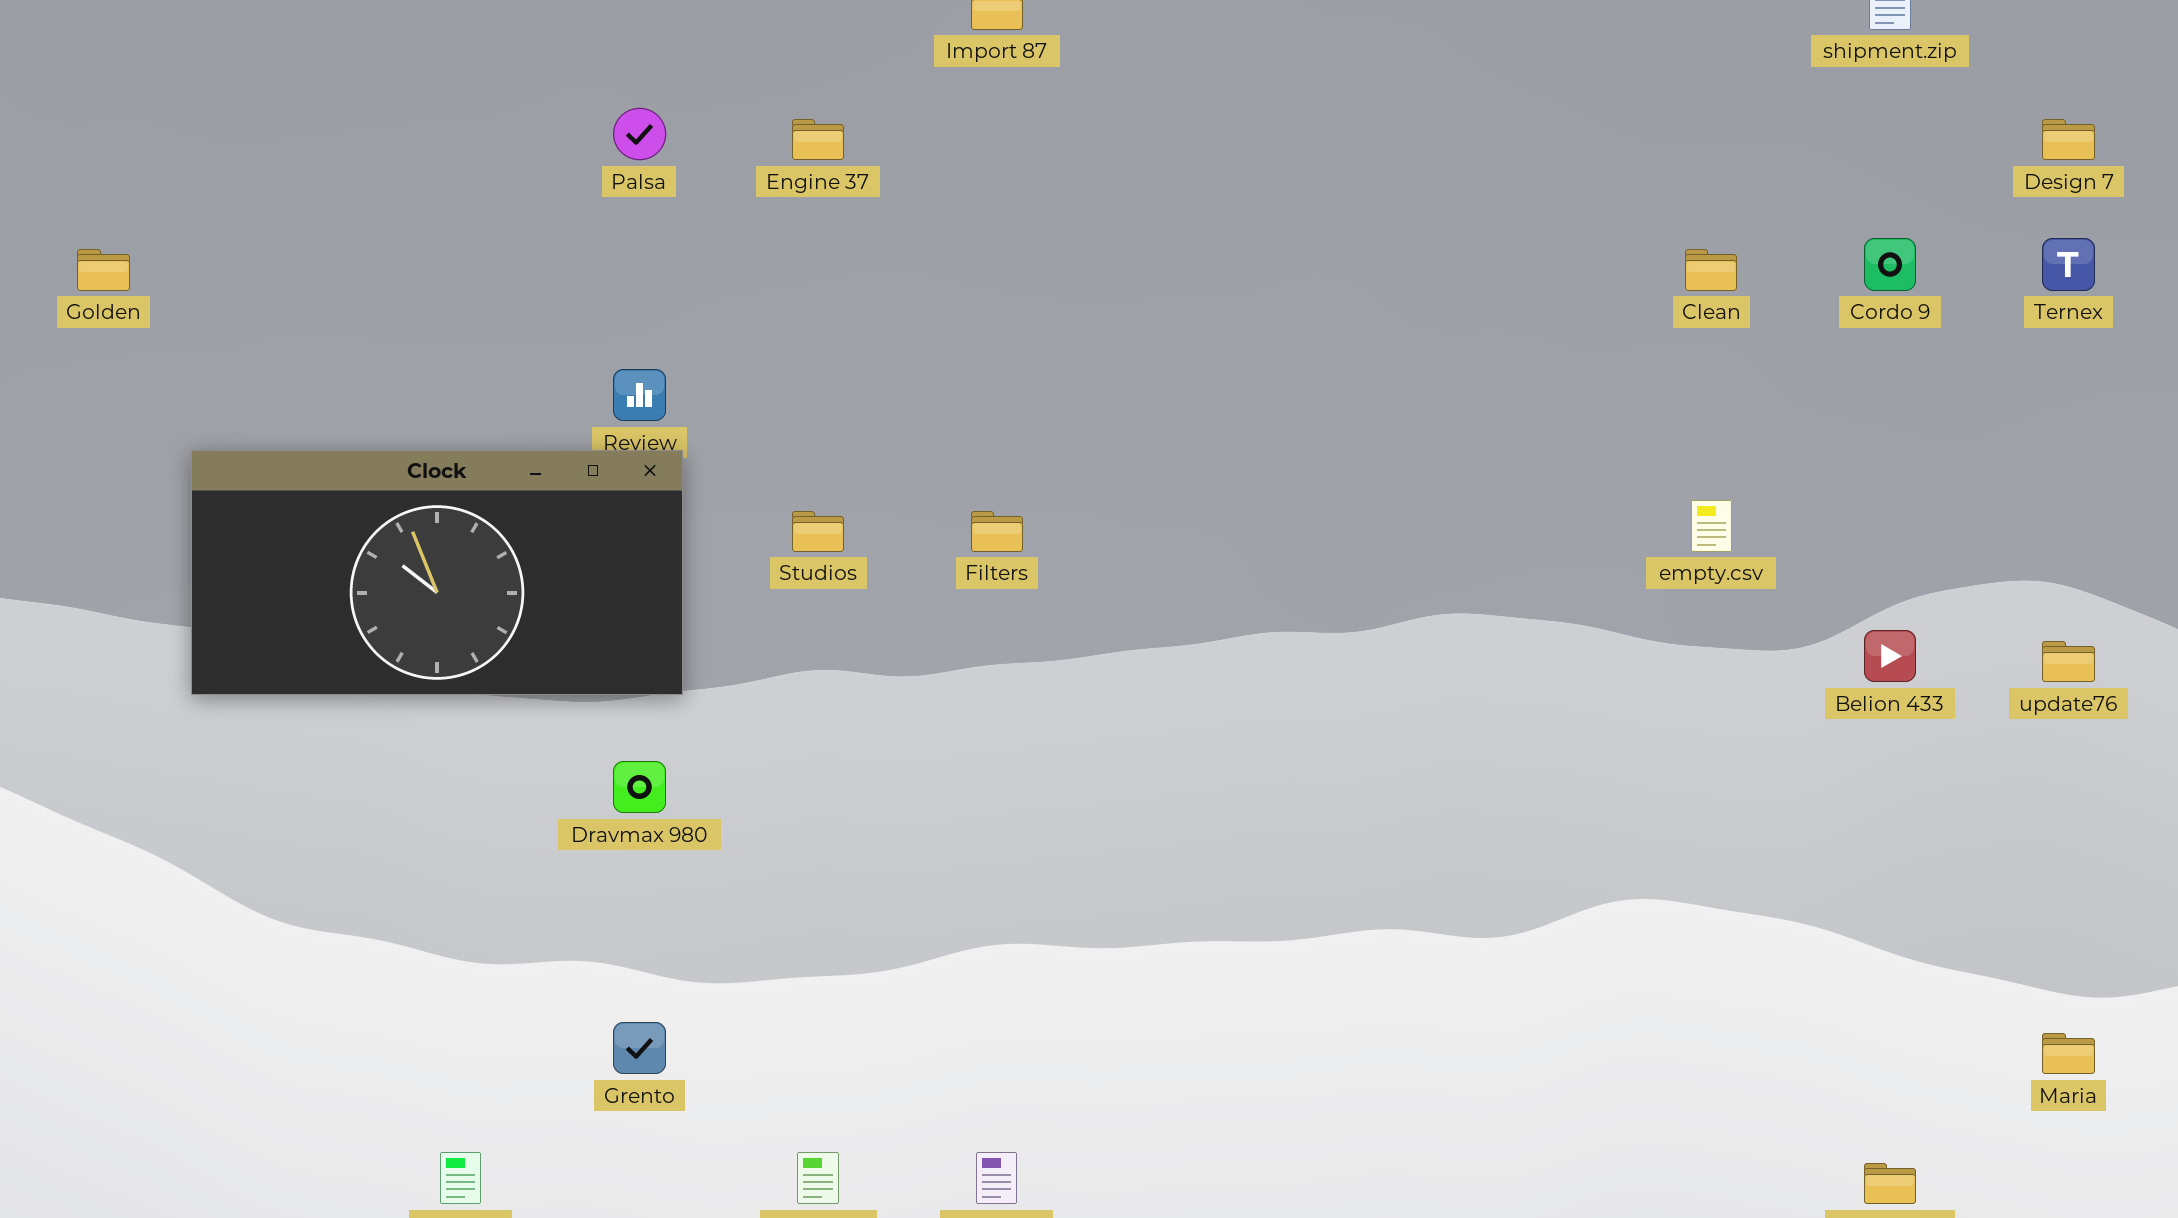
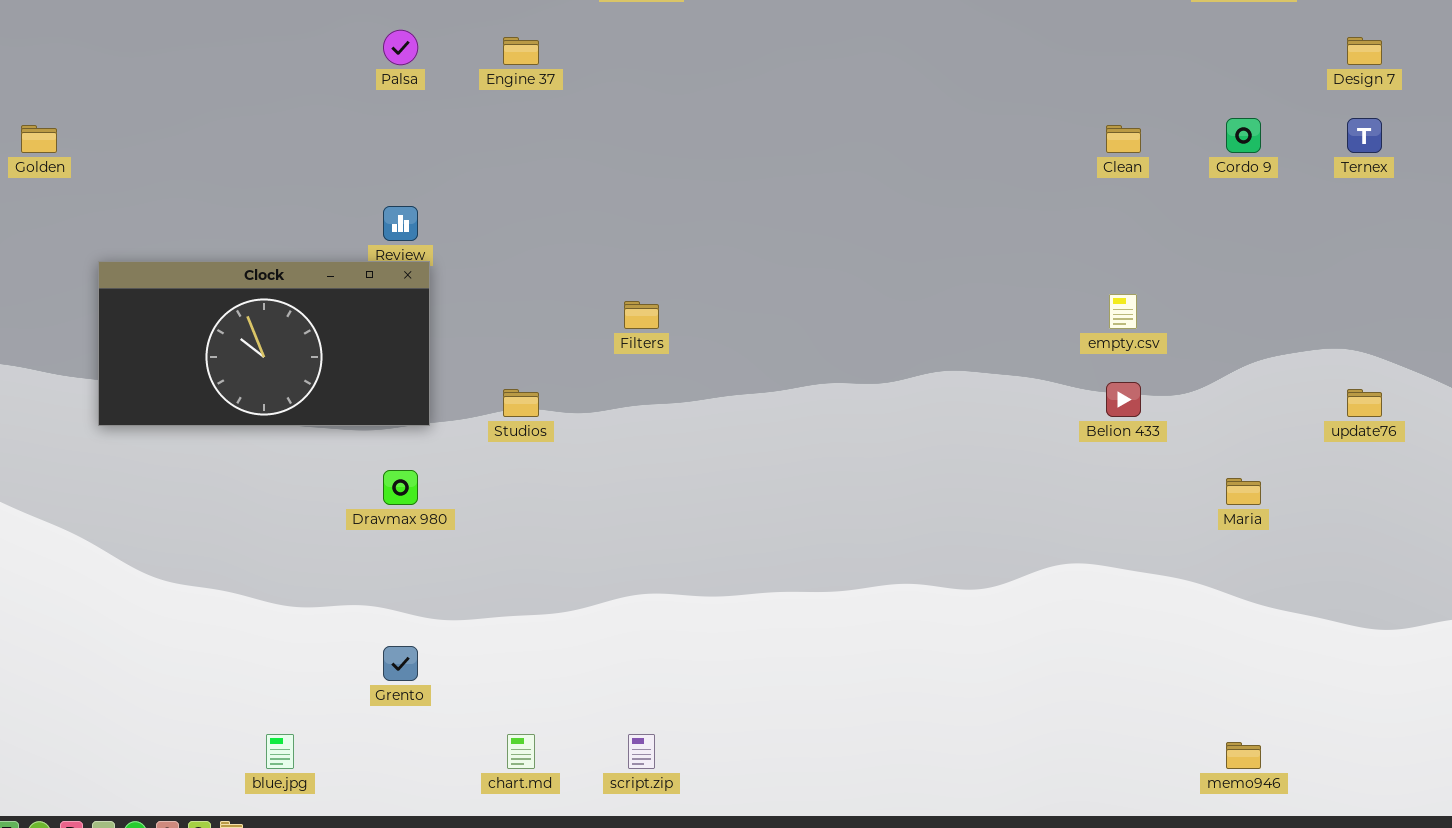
Studios: [792,511,844,552] -> [503,389,539,417], moved
Belion 433: [1864,630,1916,682] -> [1106,382,1141,417], moved
Maria: [2042,1033,2095,1074] -> [1226,478,1261,505], moved

